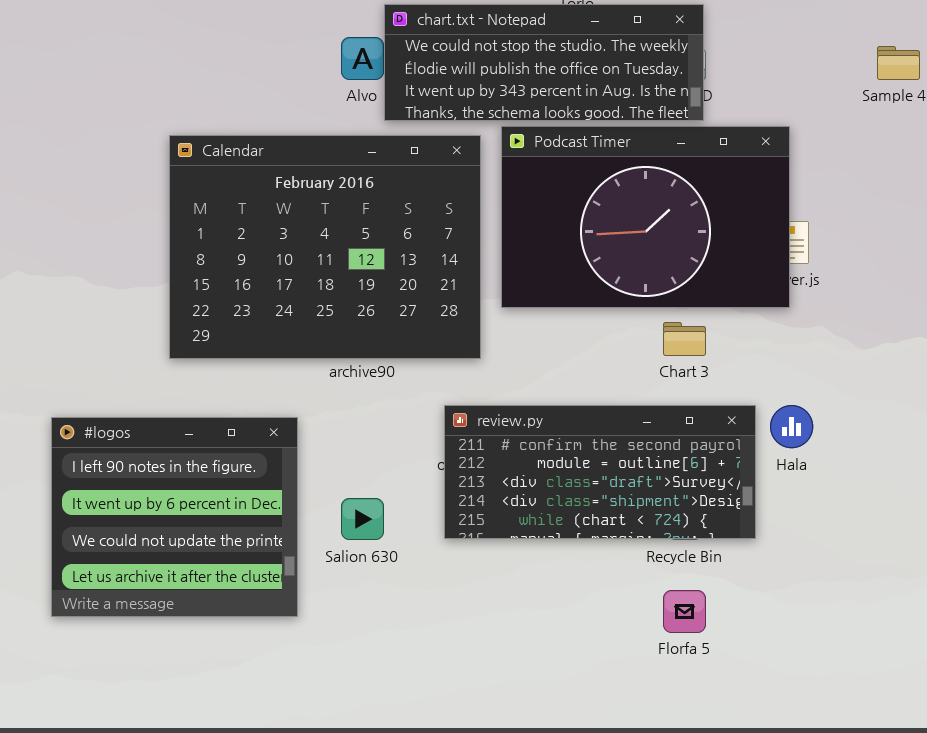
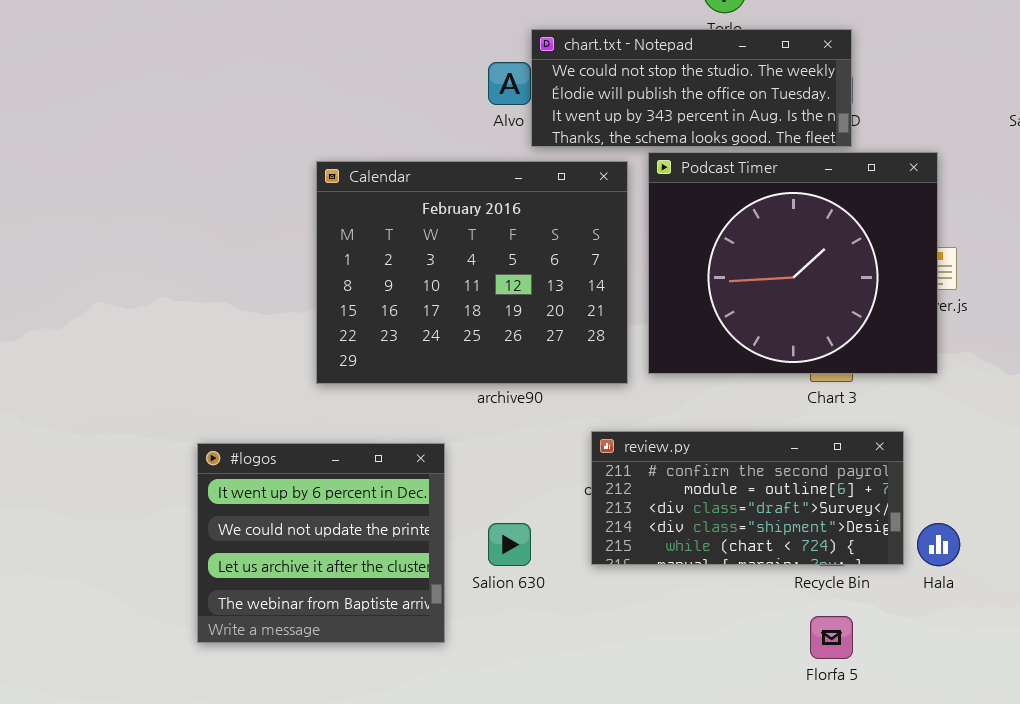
Podcast Timer: [501,126,790,308] -> [648,152,938,374], resized
Hala: [770,405,813,448] -> [917,523,960,566], moved
#logos: [51,417,298,617] -> [197,443,445,643], scrolled down 1 row

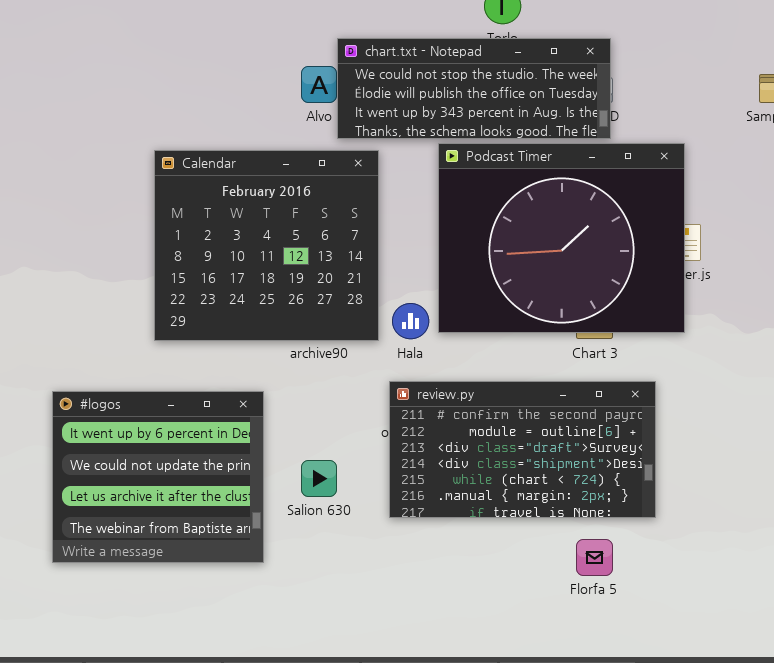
Calendar: [316,161,628,384] -> [154,150,379,341], resized
review.py: [591,431,904,565] -> [389,381,656,518], resized
Hala: [917,523,960,566] -> [392,303,429,339], moved

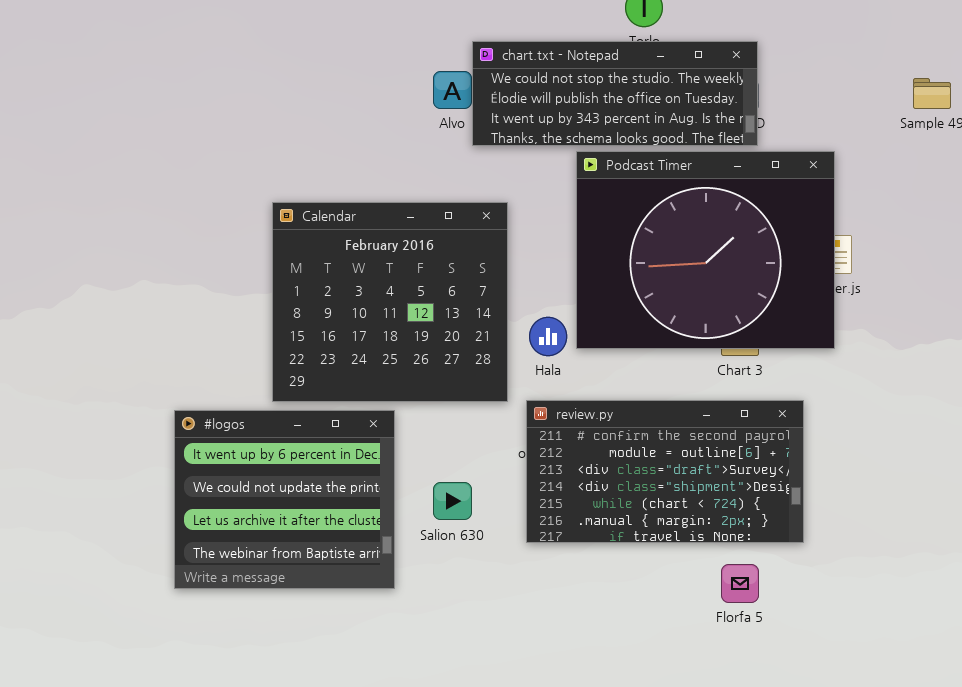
Calendar: [154,150,379,341] -> [272,202,508,402], moved

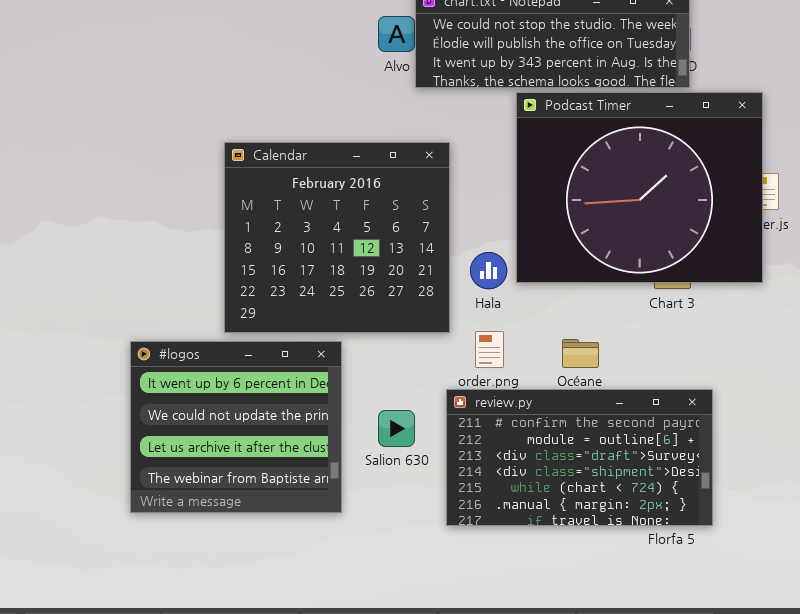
review.py: [526,400,804,543] -> [446,389,713,526], moved

